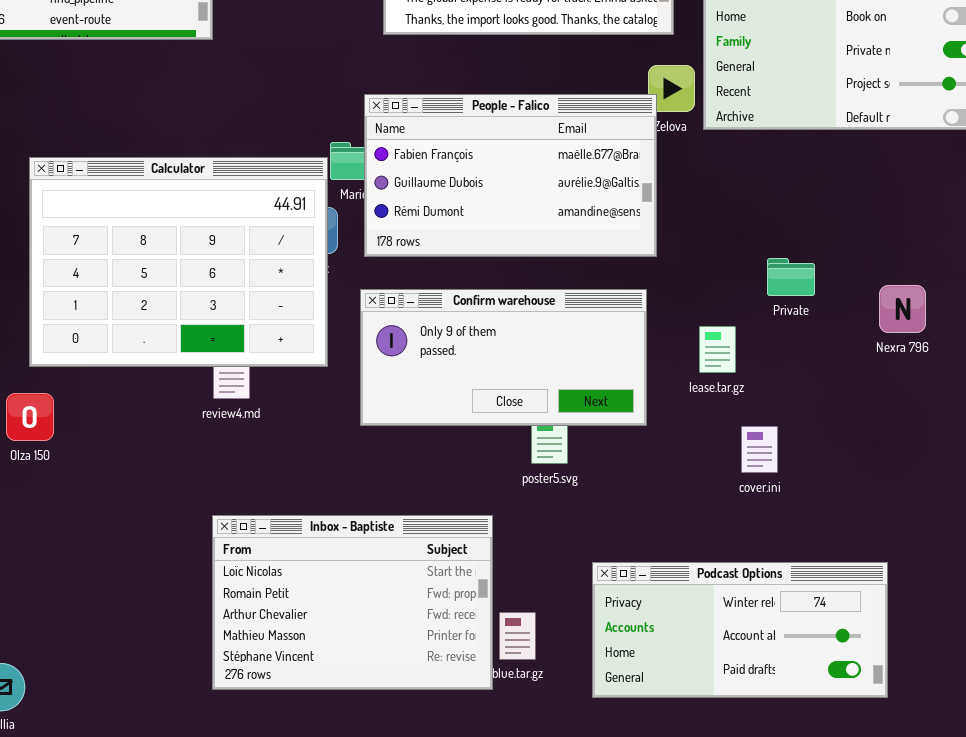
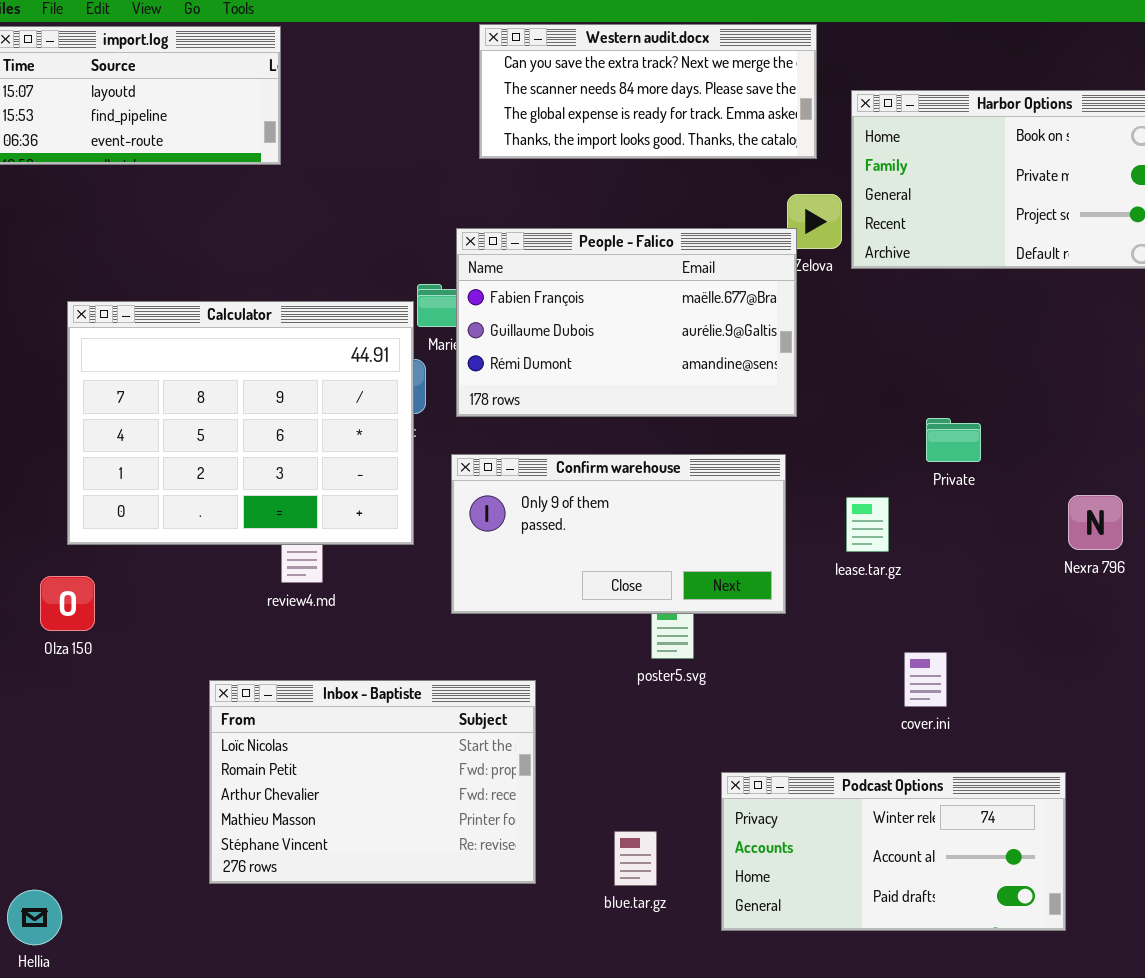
Nexra 796: [879,285,926,333] -> [1068,495,1123,550], moved
cover.ini: [741,426,778,473] -> [904,652,947,707], moved
Inbox - Baptiste: [212,515,493,690] -> [209,680,536,884], moved

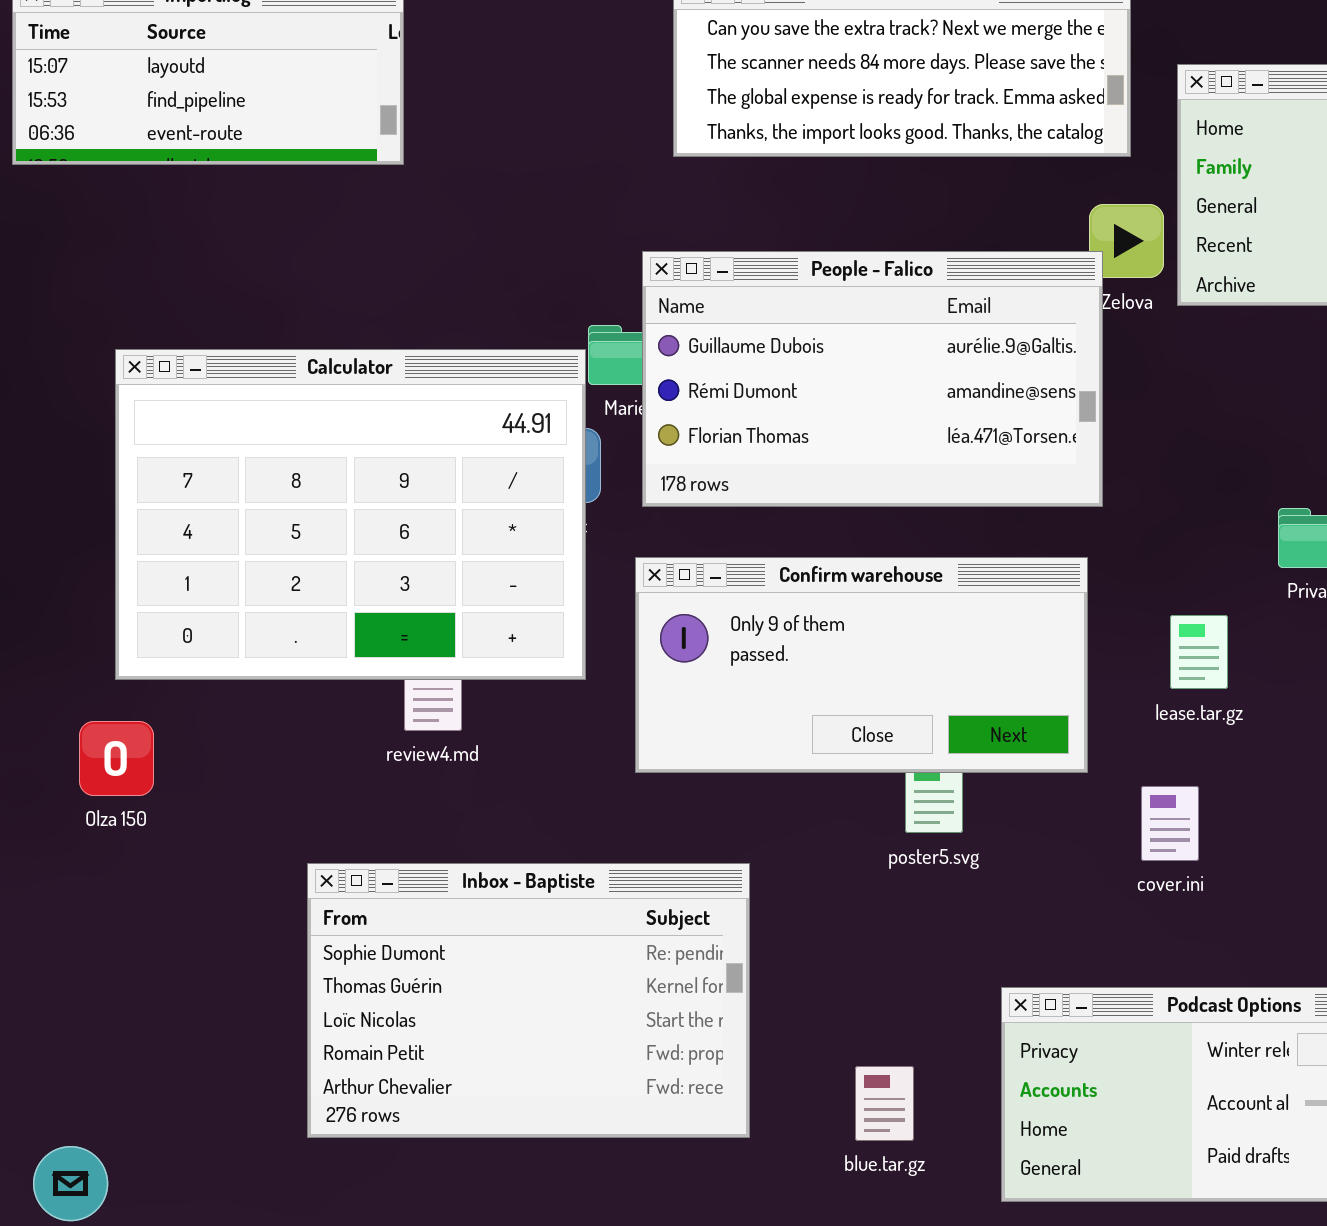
People - Falico: [456,228,797,417] -> [642,251,1103,507], scrolled down 1 row
cover.ini: [904,652,947,707] -> [1141,786,1199,861], moved
Inbox - Baptiste: [209,680,536,884] -> [307,863,750,1138], scrolled up 2 rows

